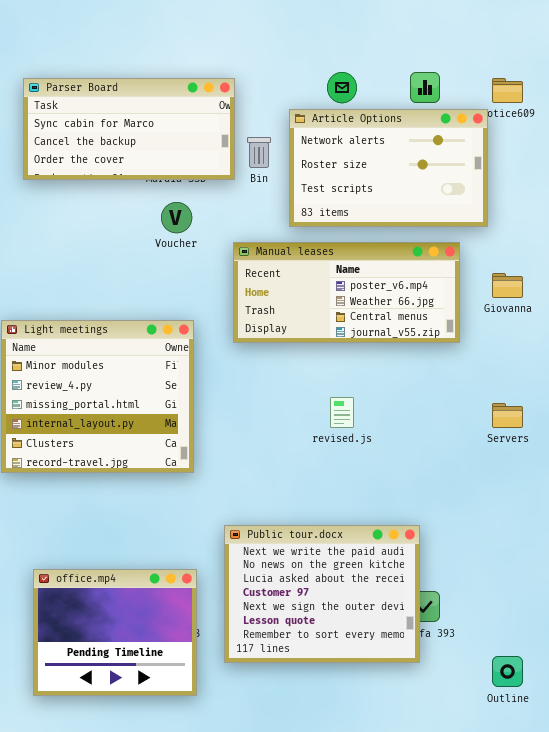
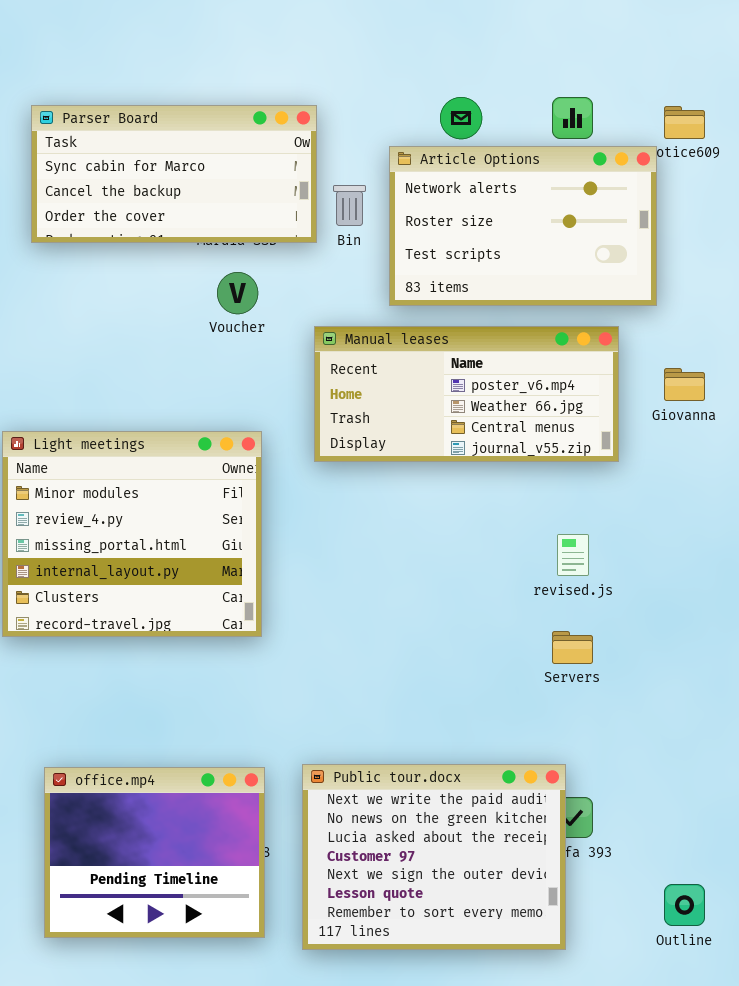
revised.js: [330,397,354,428] -> [557,534,589,576], moved
Servers: [492,403,523,428] -> [552,631,593,664], moved
Public tour.docx: [224,525,420,663] -> [302,764,566,950], moved

